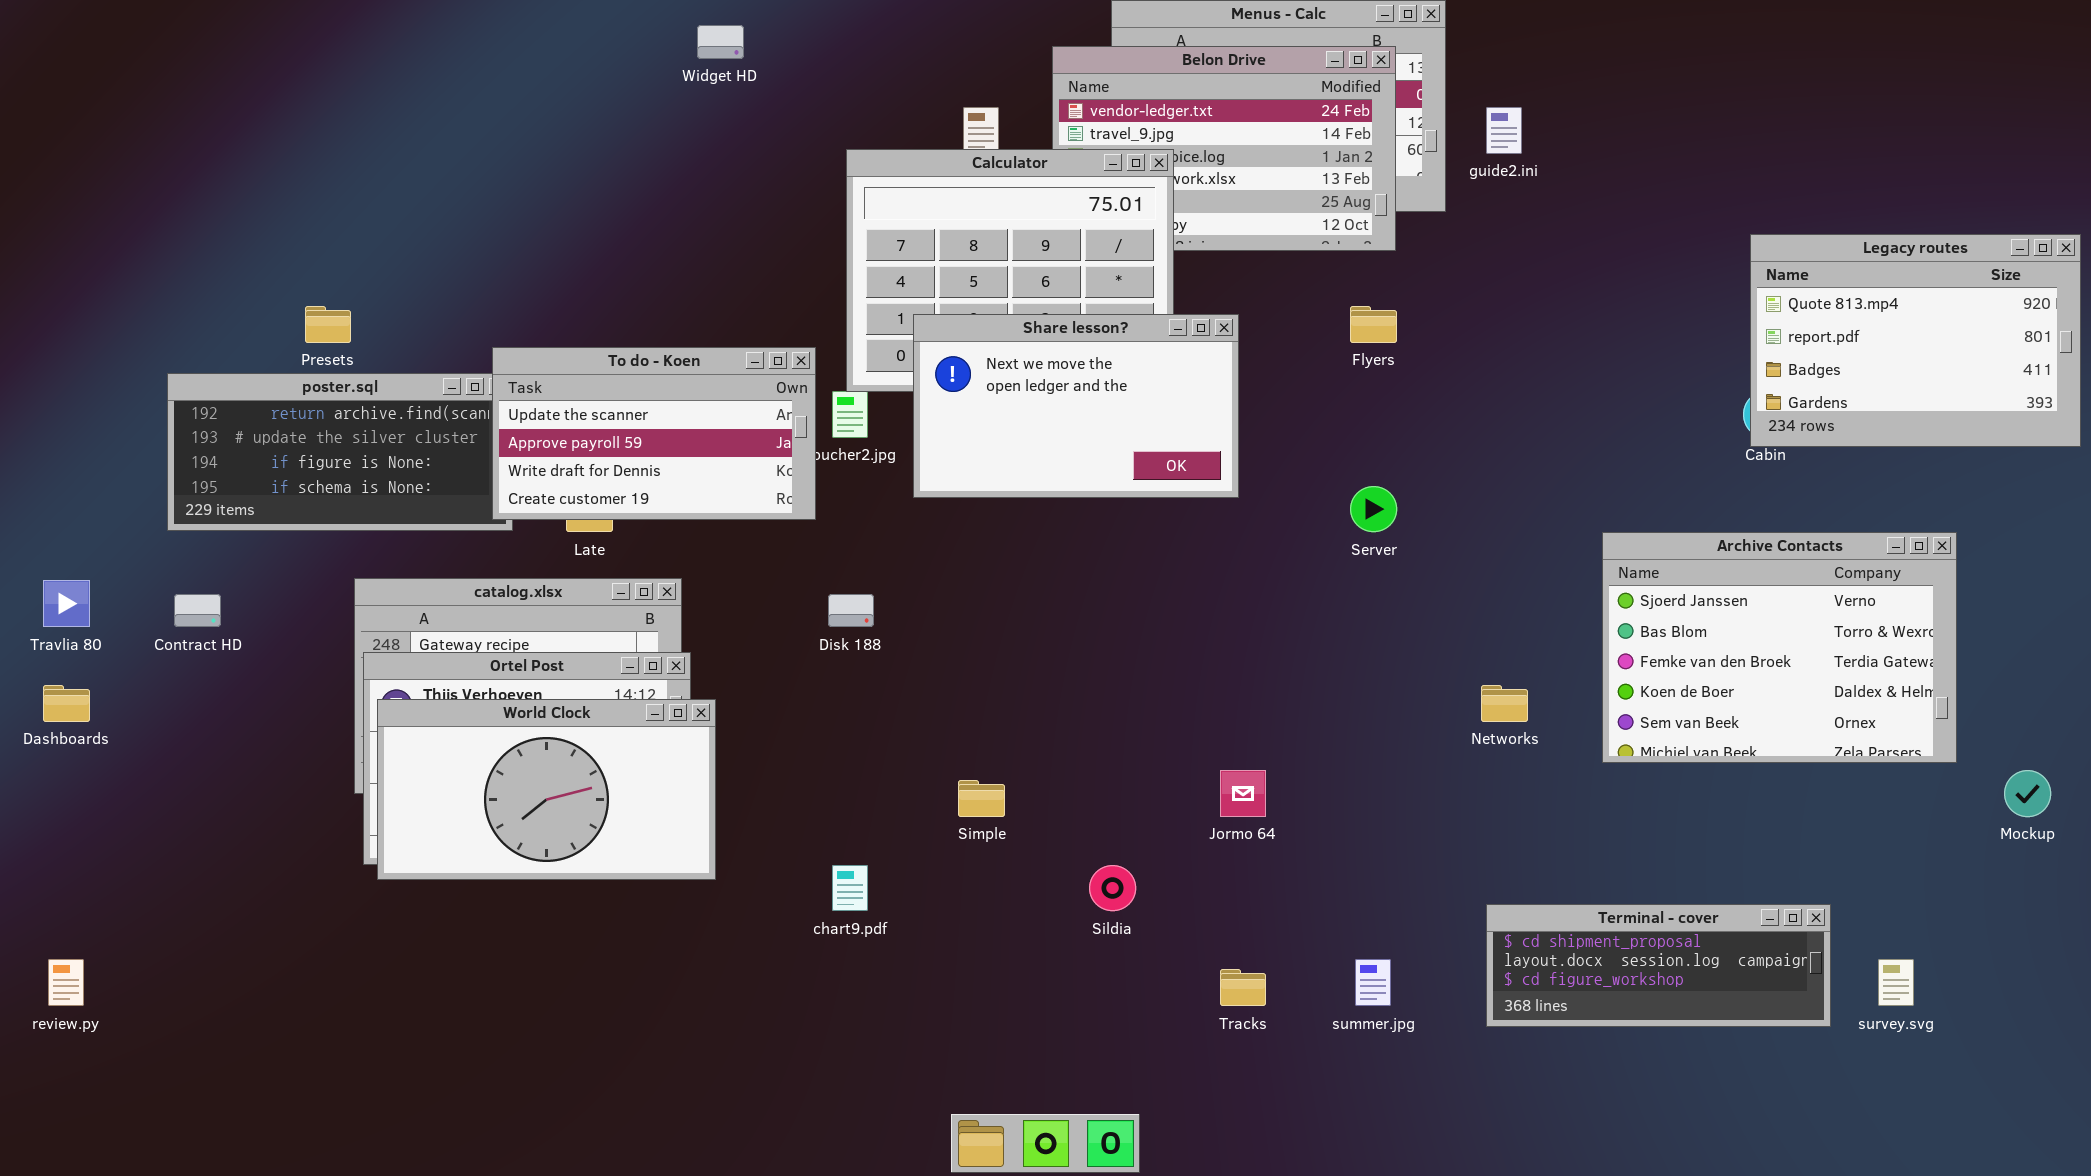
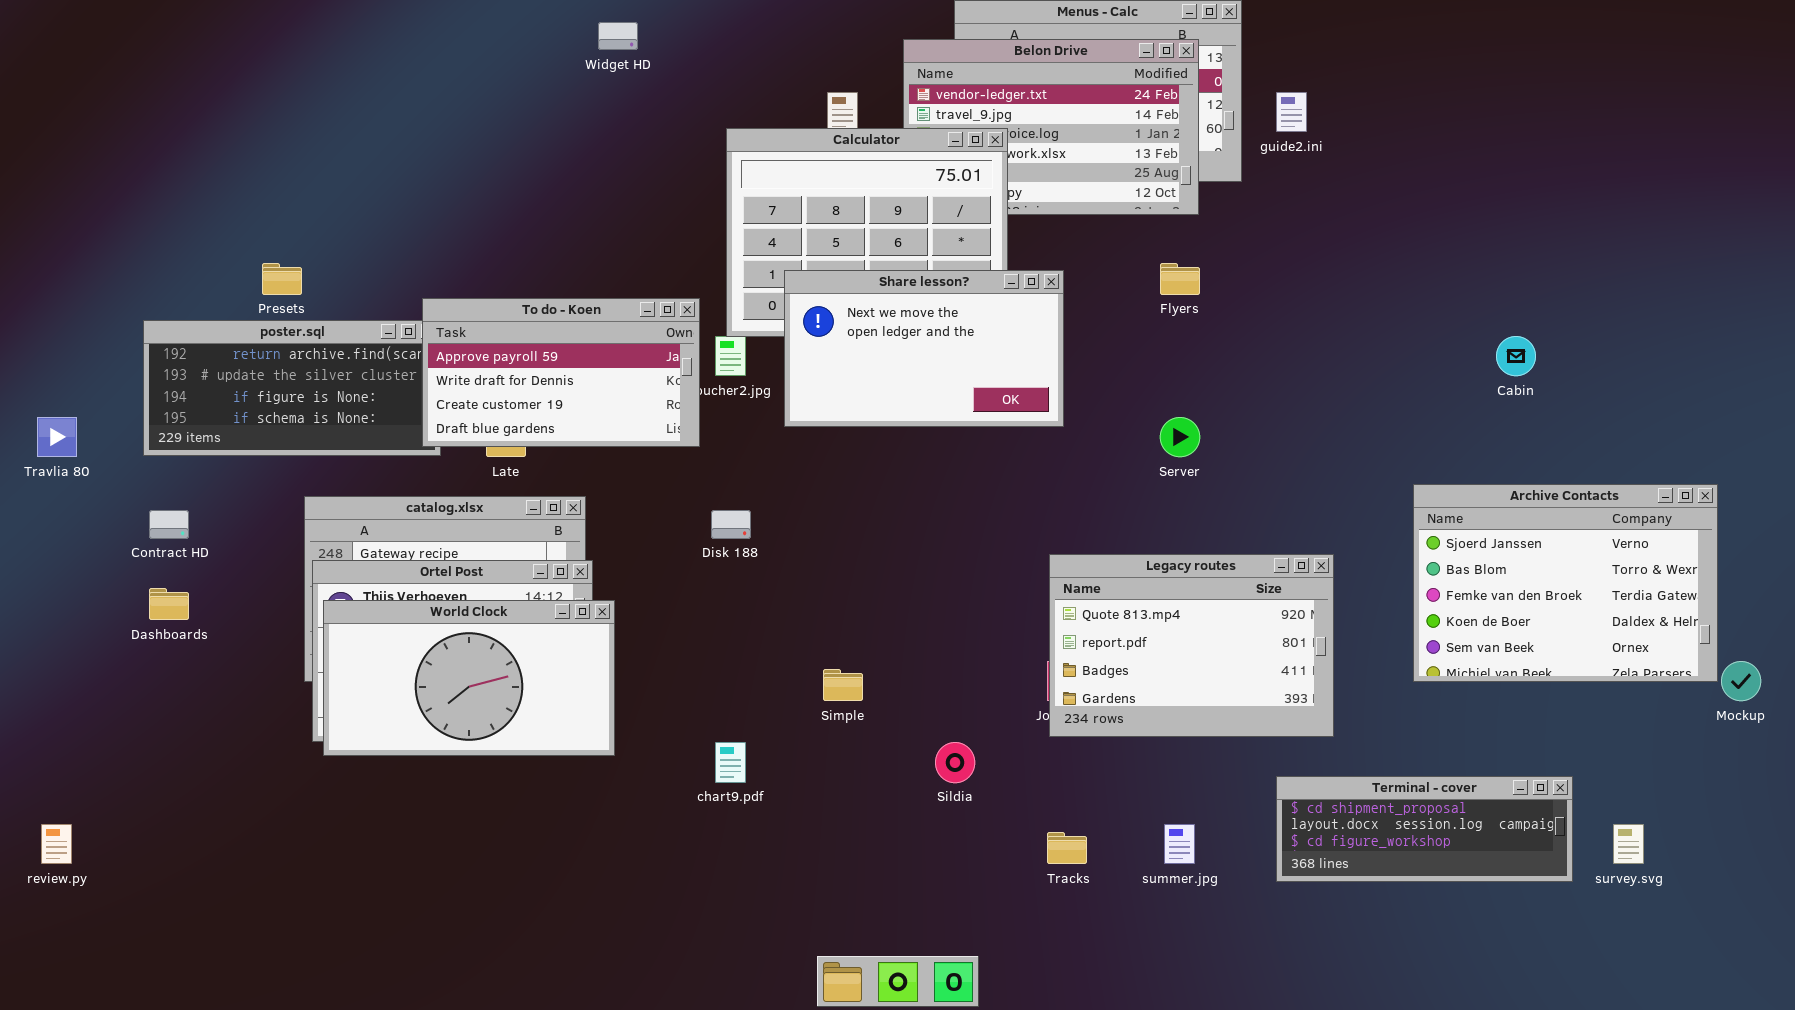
Legacy routes: [1750,234,2081,447] -> [1049,554,1334,737], moved
To do - Koen: [492,347,816,520] -> [422,298,700,447], scrolled down 1 row
Archive Contacts: [1602,532,1957,763] -> [1413,484,1718,682], moved
Travlia 80: [43,580,90,627] -> [37,417,77,457], moved
Dashboards: [43,685,90,722] -> [149,588,189,620], moved

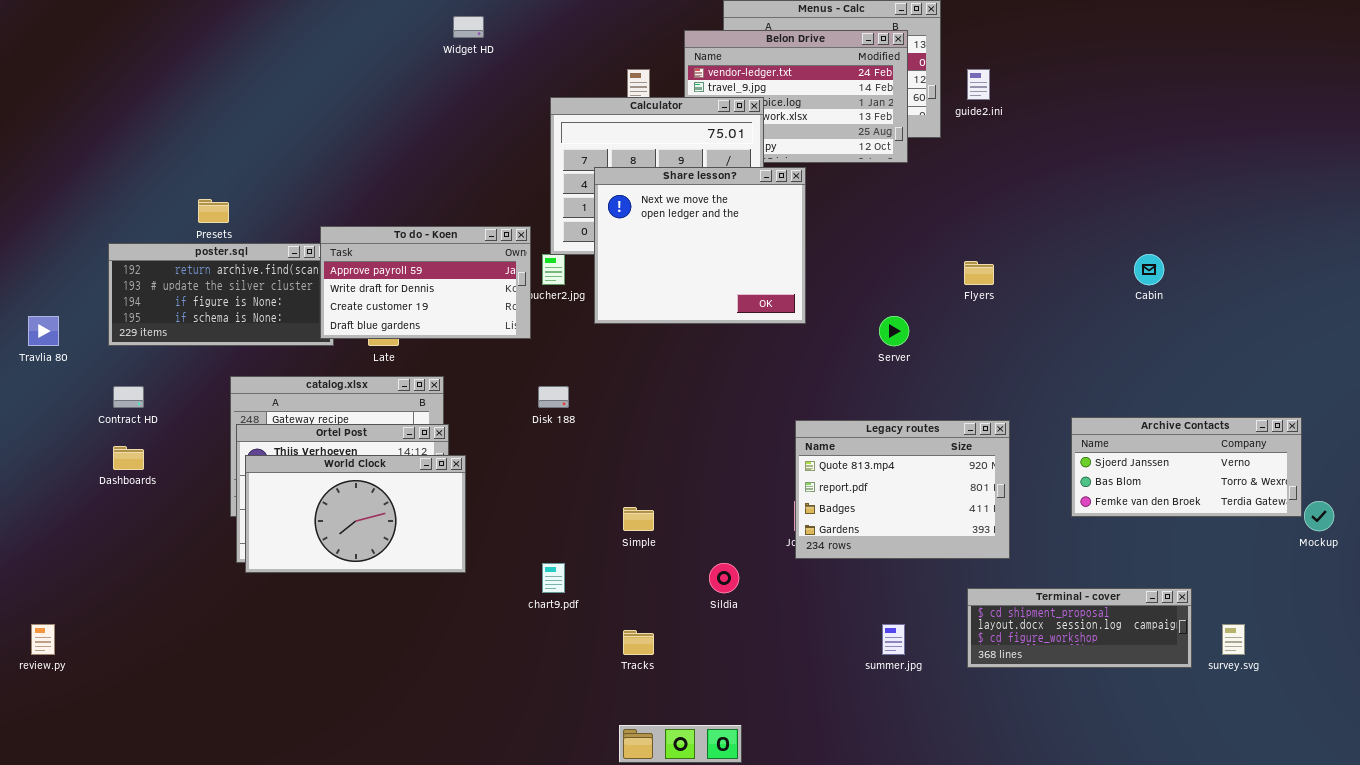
Flyers: [1160,263,1200,295] -> [964,261,994,285], moved
Share lesson?: [784,270,1064,427] -> [594,167,806,324], resized
Archive Contacts: [1413,484,1718,682] -> [1071,417,1302,517], resized
Tracks: [1047,832,1087,864] -> [623,630,654,655], moved

